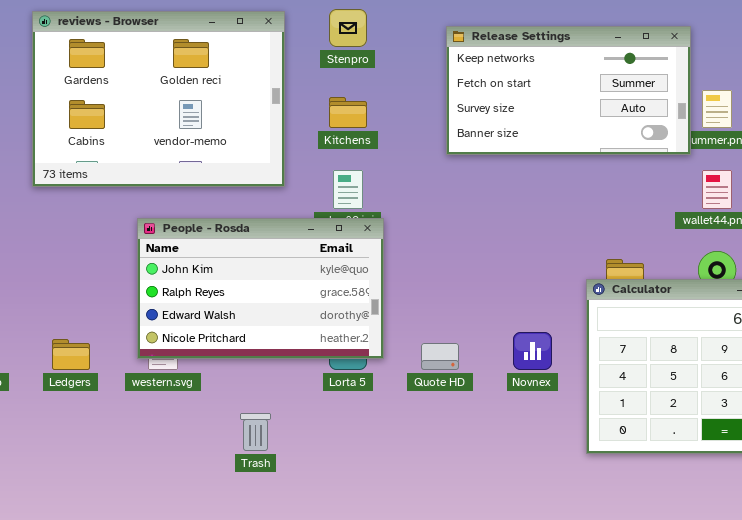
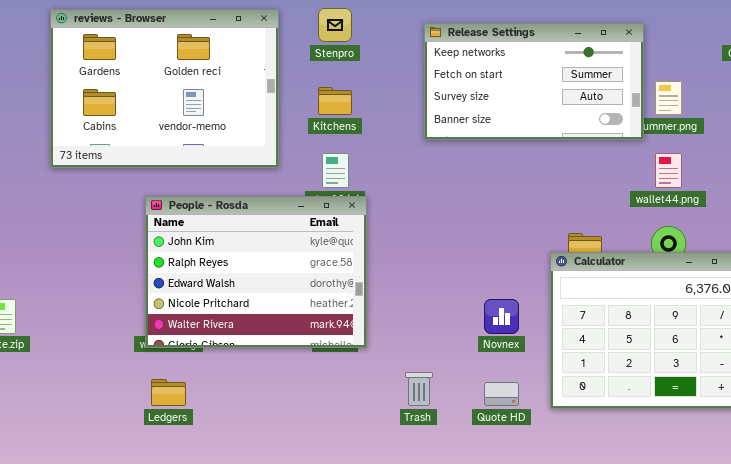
People - Rosda: [137,218,384,359] -> [145,196,367,348], resized
Ledgers: [52,339,90,370] -> [151,379,186,406], moved
Quote HD: [421,343,459,370] -> [484,382,519,406], moved
Trash: [240,413,271,451] -> [405,372,433,406], moved

